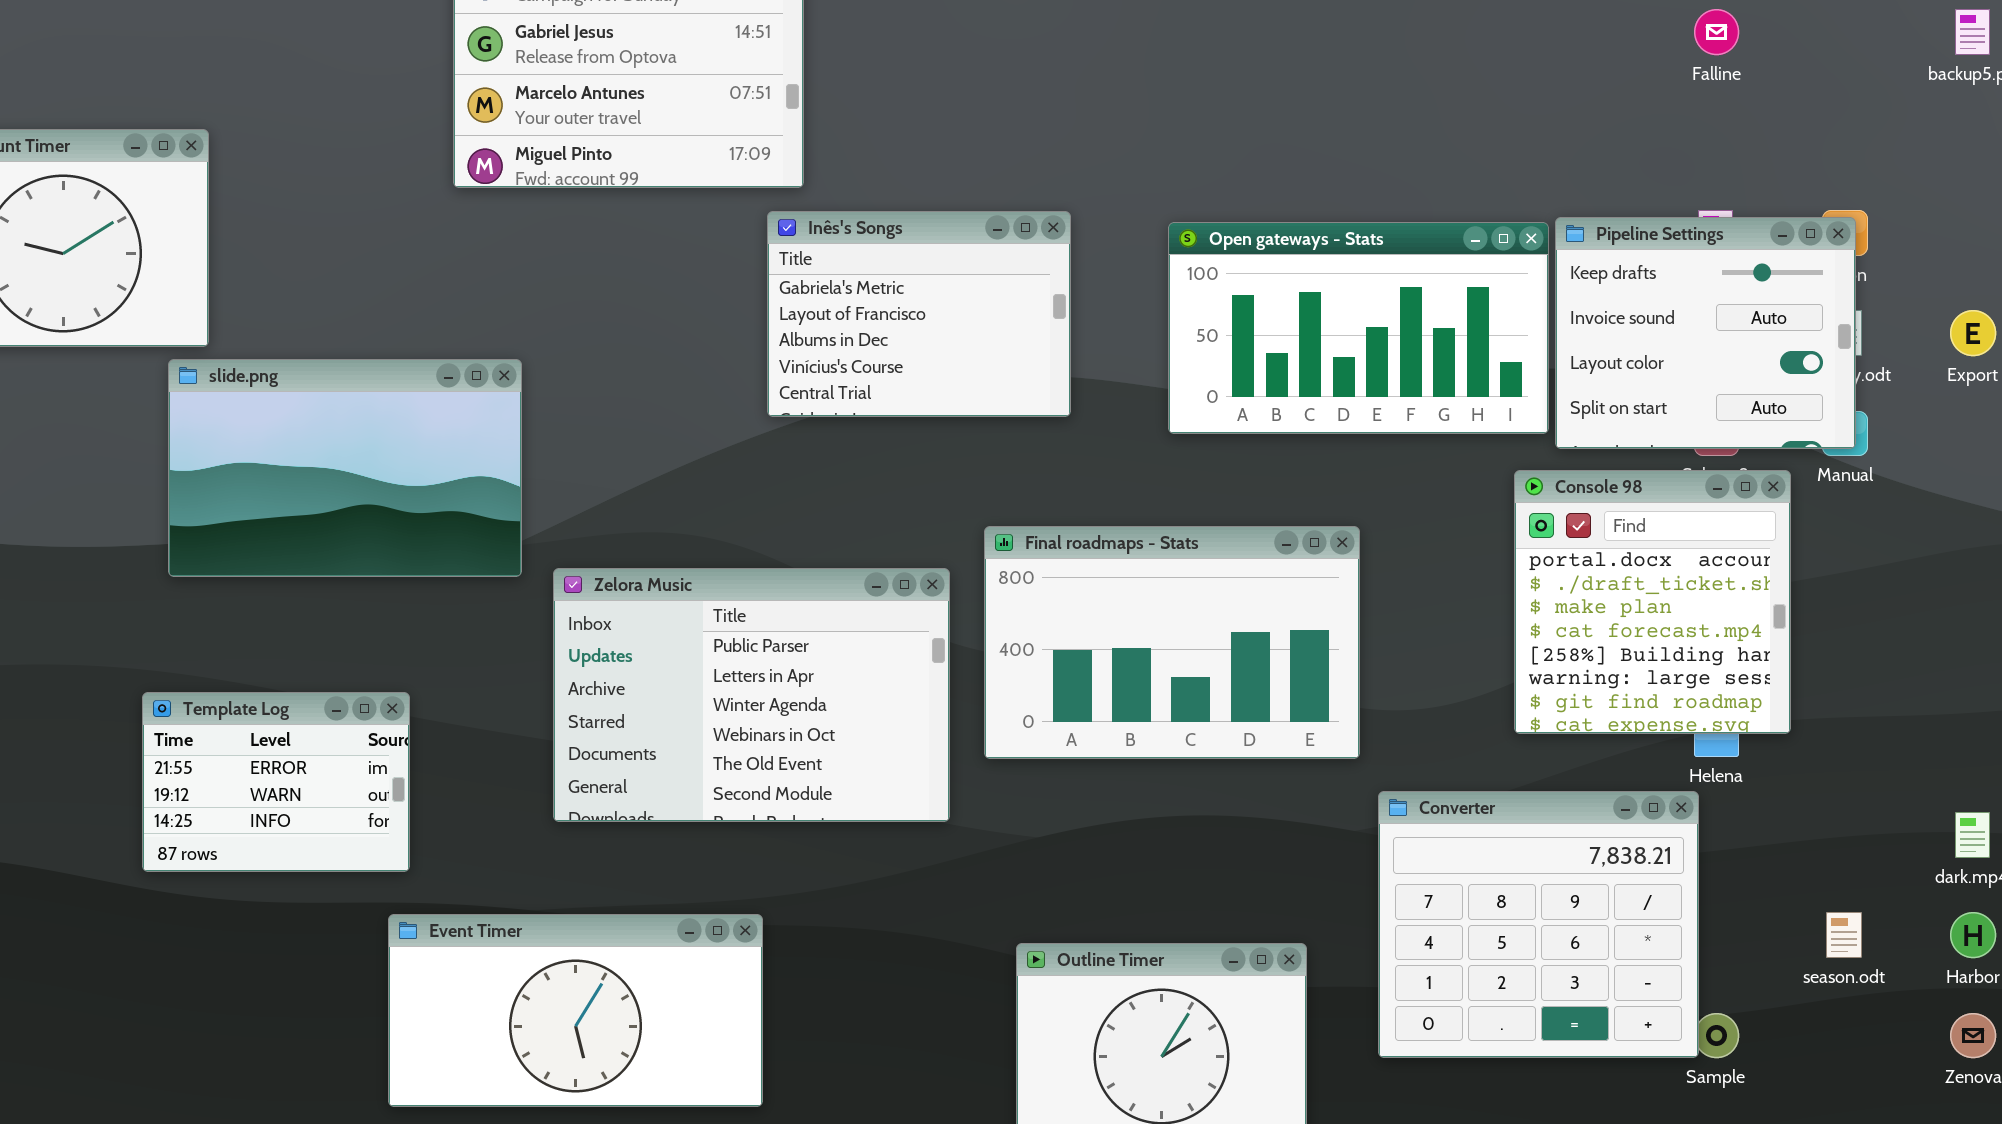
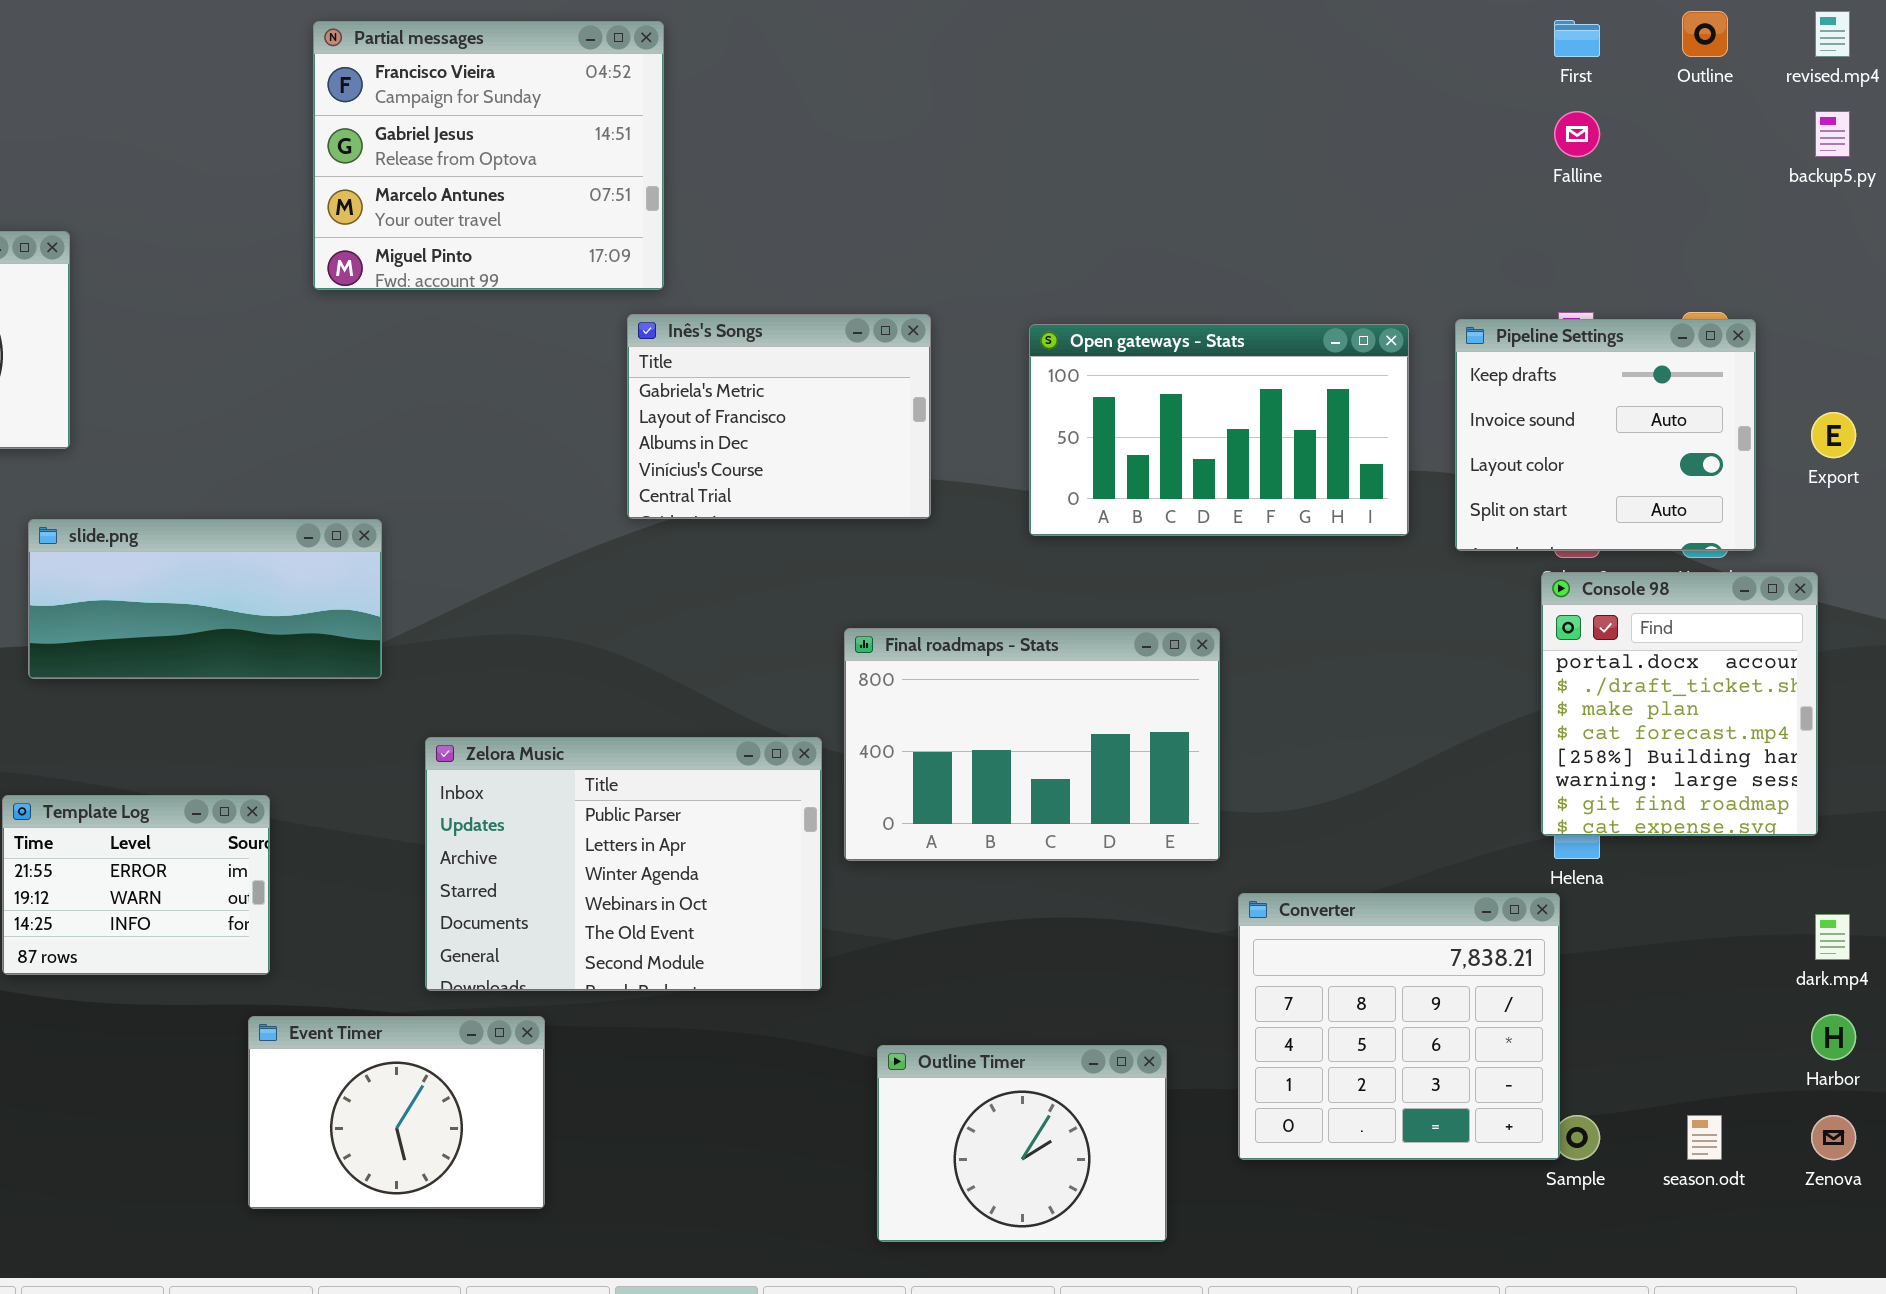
Pipeline Settings: [1555,217,1856,449] -> [1455,319,1756,551], moved
slide.png: [168,359,522,577] -> [28,519,382,679], resized
Console 98: [1514,470,1791,734] -> [1541,572,1818,836], moved
Zelora Music: [553,568,950,822] -> [425,737,822,991], moved
season.odt: [1826,912,1862,958] -> [1687,1115,1722,1160], moved
Event Timer: [388,914,763,1107] -> [248,1016,545,1209], resized

